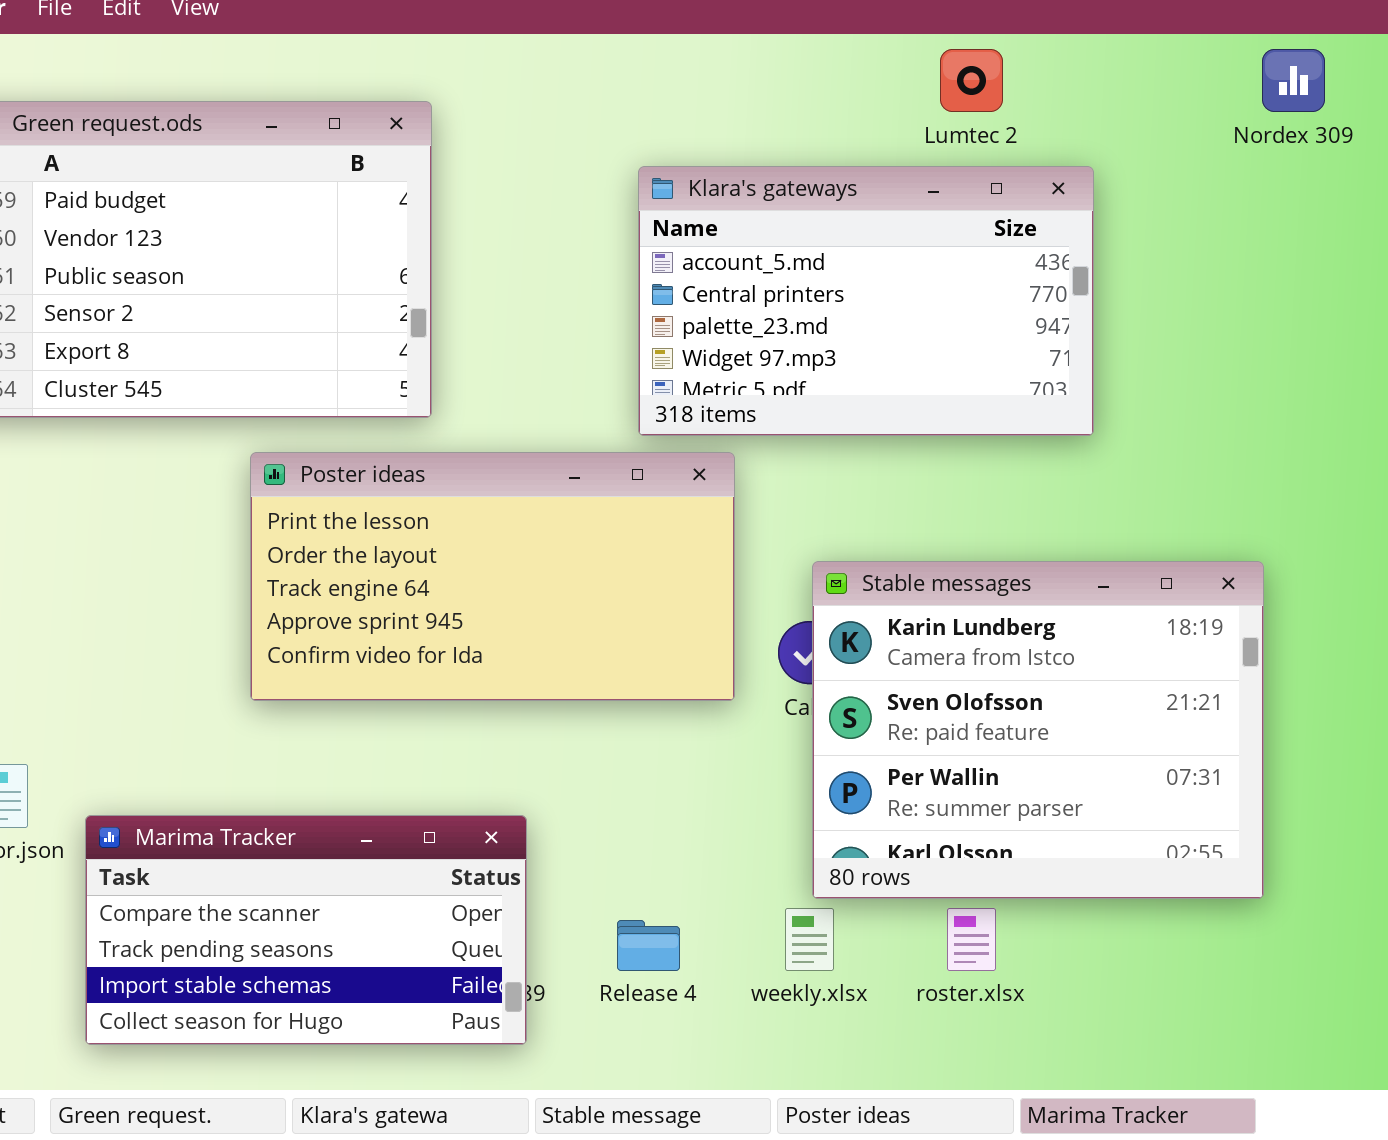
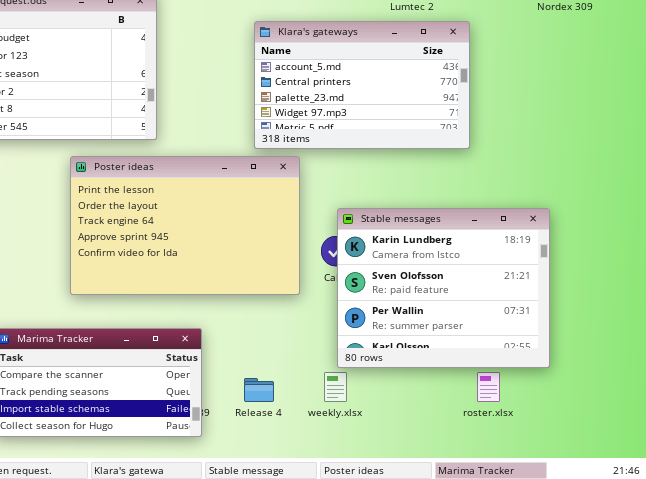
Poster ideas: [250,452,735,701] -> [70,156,300,295], resized
roster.xlsx: [947,908,996,971] -> [477,372,500,402], moved

